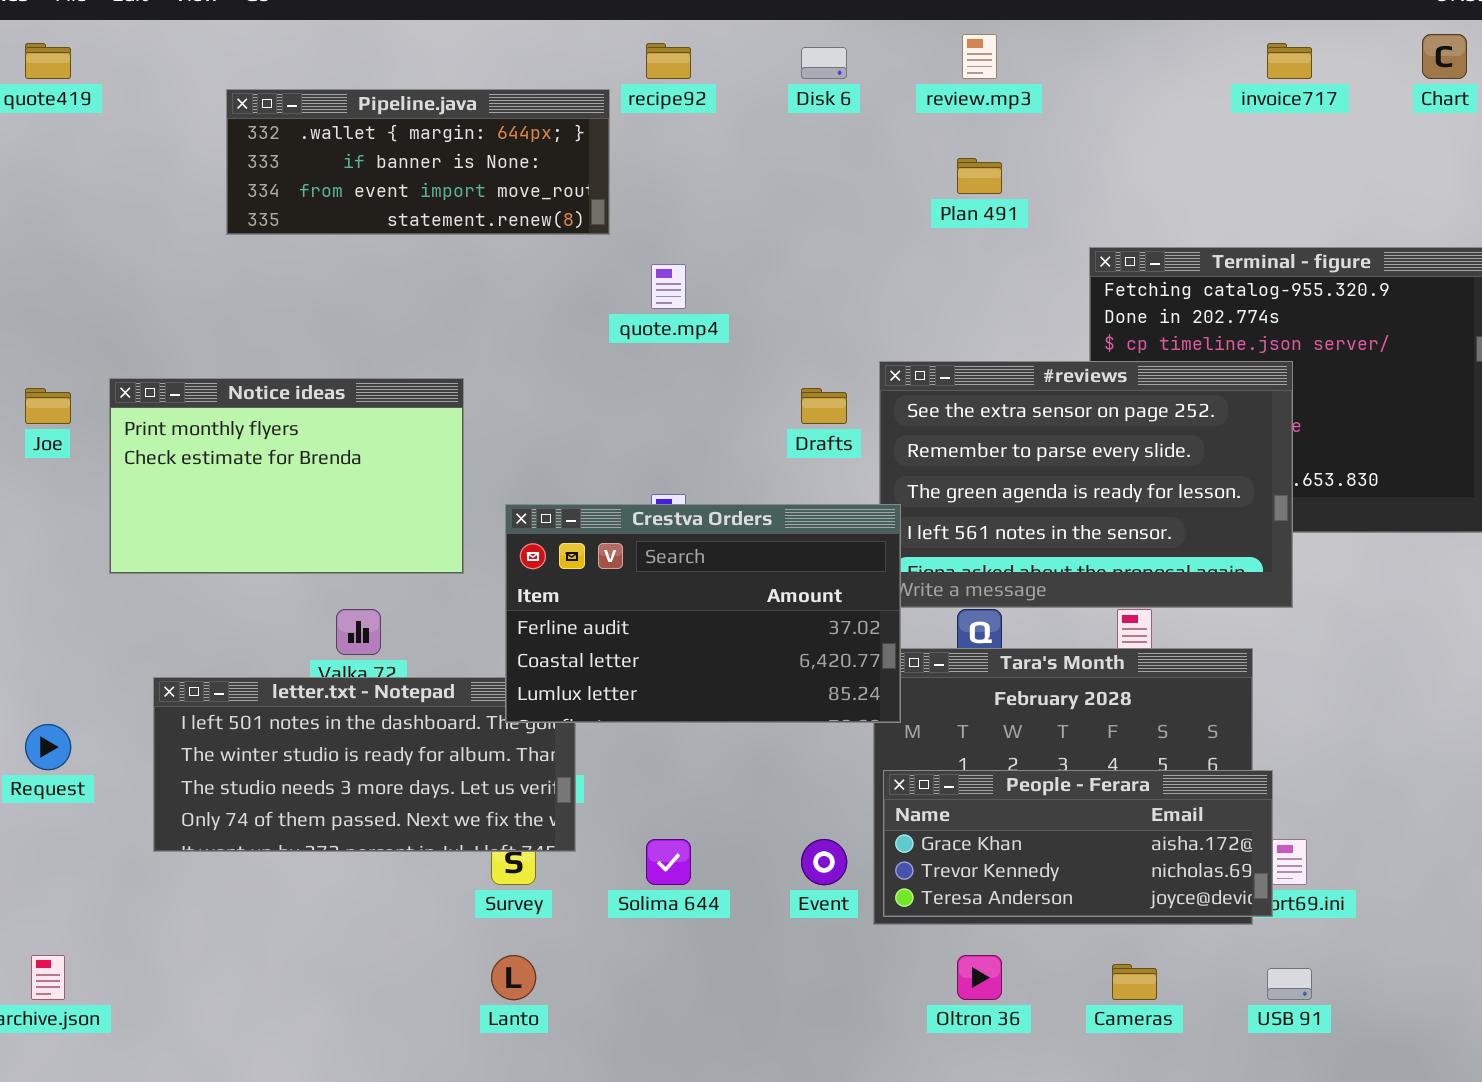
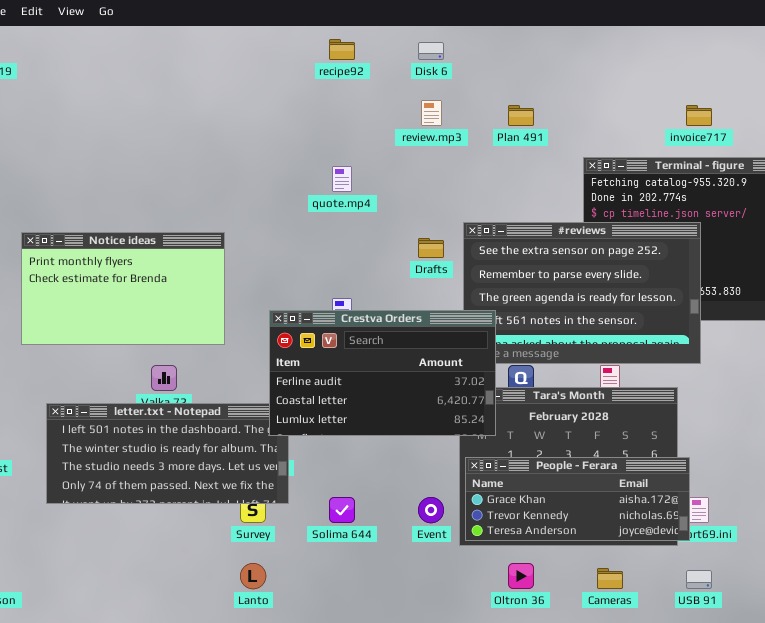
review.mp3: [962,34,997,79] -> [421,100,442,126], moved
invoice717: [1267,43,1312,79] -> [686,105,712,126], moved
Pipeline.java: [226,89,610,235] -> none, closed
Crestva Orders: [505,504,901,723] -> [269,310,496,436], moved

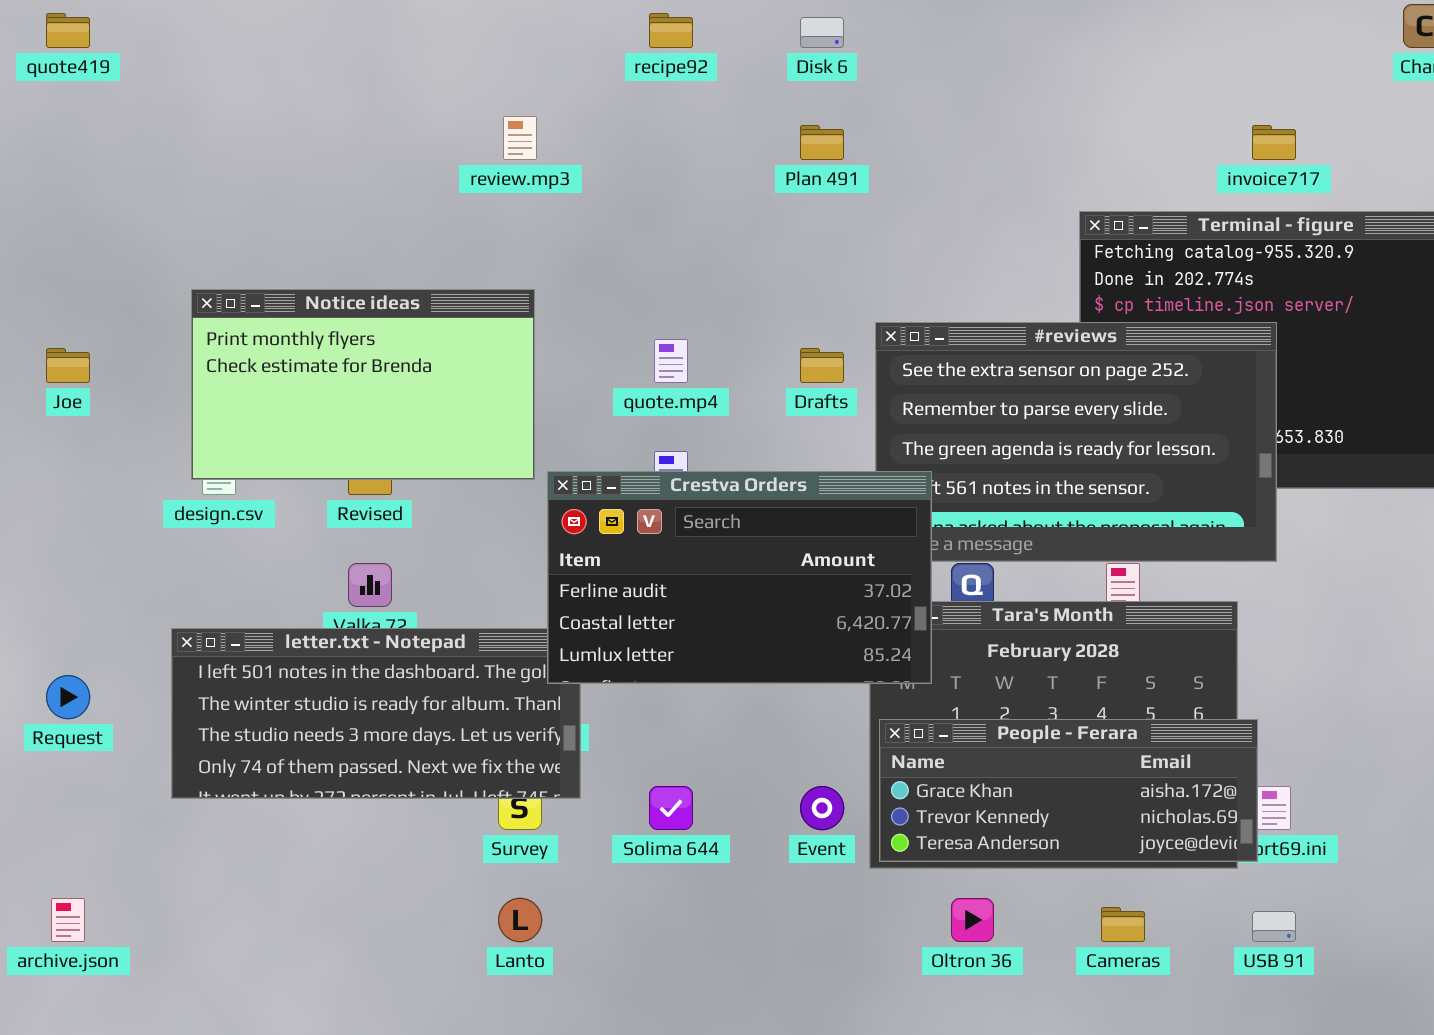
review.mp3: [421,100,442,126] -> [503,116,537,160], moved
Plan 491: [508,105,534,126] -> [800,125,844,160], moved
quote.mp4: [332,166,352,192] -> [654,339,688,383], moved
Notice ideas: [21,232,225,345] -> [191,289,535,480], moved

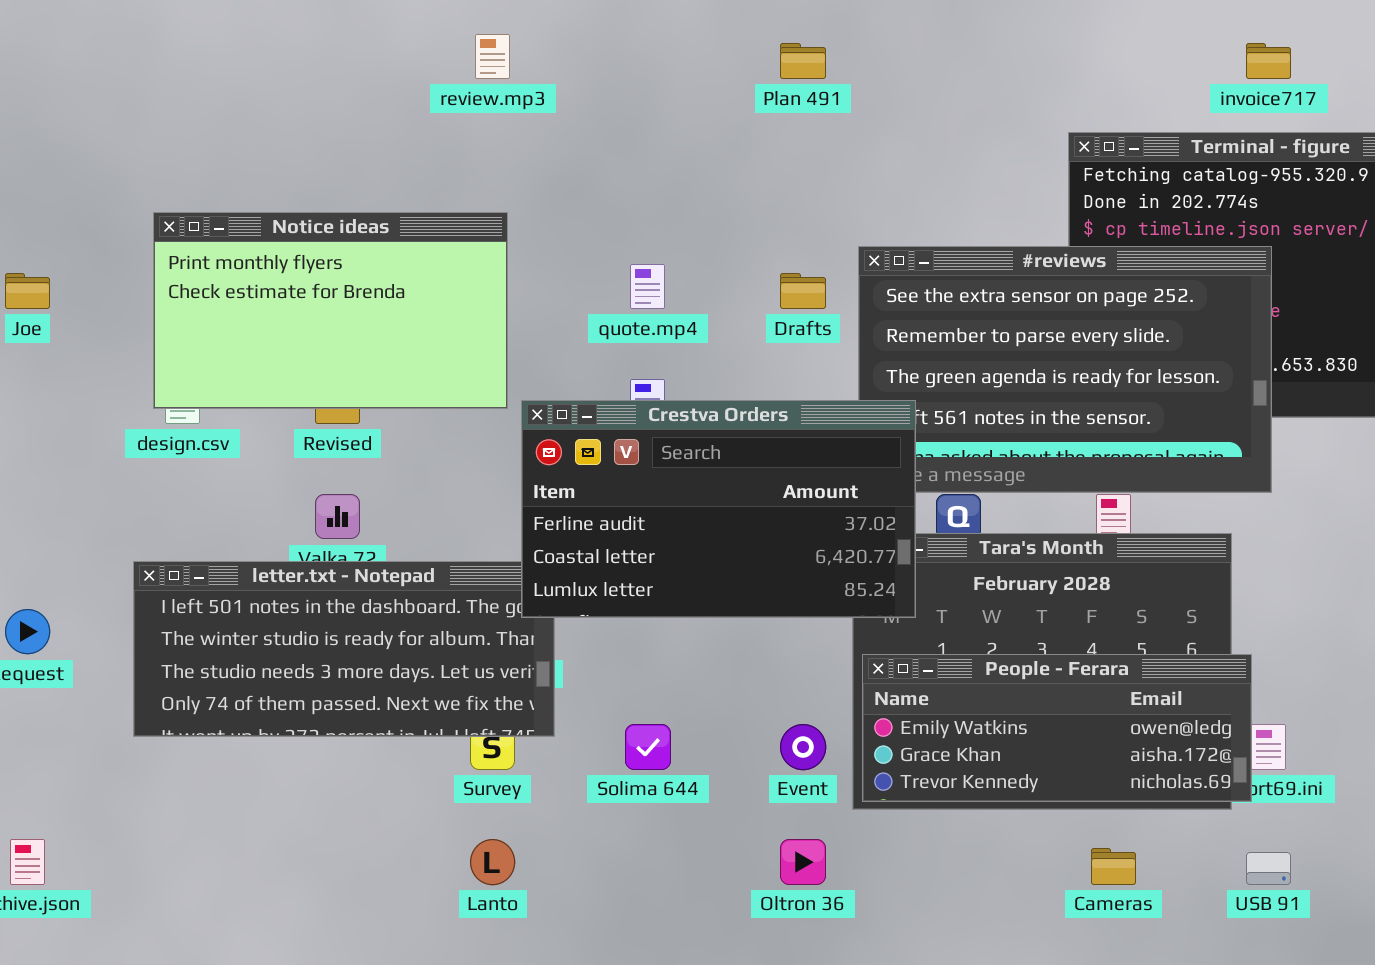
People - Ferara: [879,719,1258,862] -> [862,654,1252,802], scrolled up 1 row
Oltron 36: [951,898,994,942] -> [780,839,826,885], moved

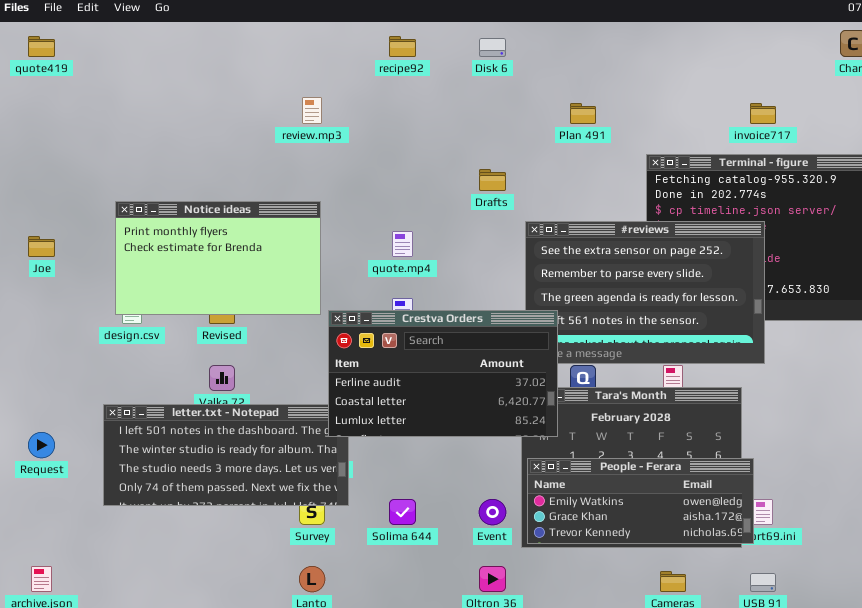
Plan 491: [780,43,826,79] -> [570,103,596,124], moved
Drafts: [780,273,826,309] -> [479,169,506,191], moved

